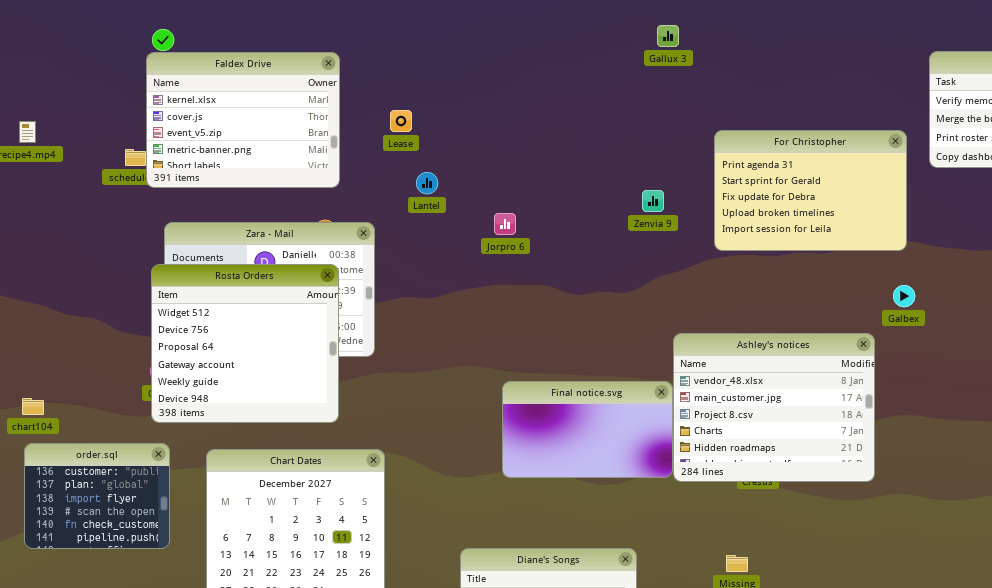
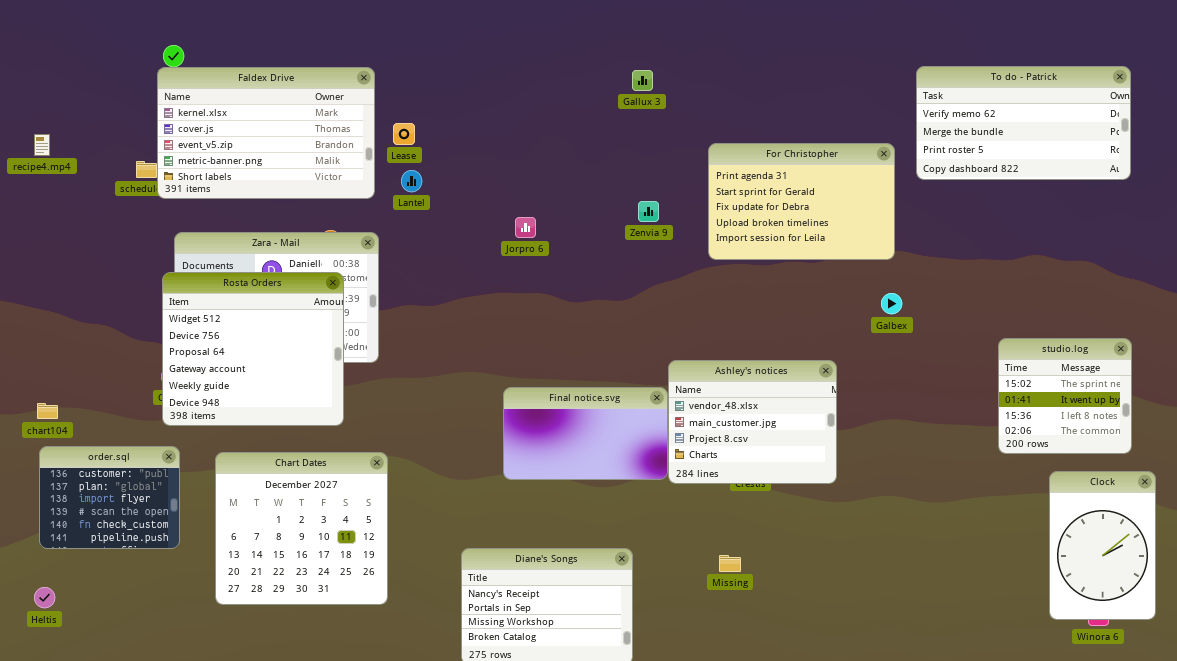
Gallux 3: [657,25,679,47] -> [632,70,653,91], moved
Faldex Drive: [146,52,340,188] -> [157,67,375,199], resized
Lantel: [416,172,438,194] -> [401,170,422,192], moved
Jorpro 6: [494,213,516,235] -> [515,217,536,238], moved
Ashley's notices: [673,333,875,482] -> [668,360,837,484], resized

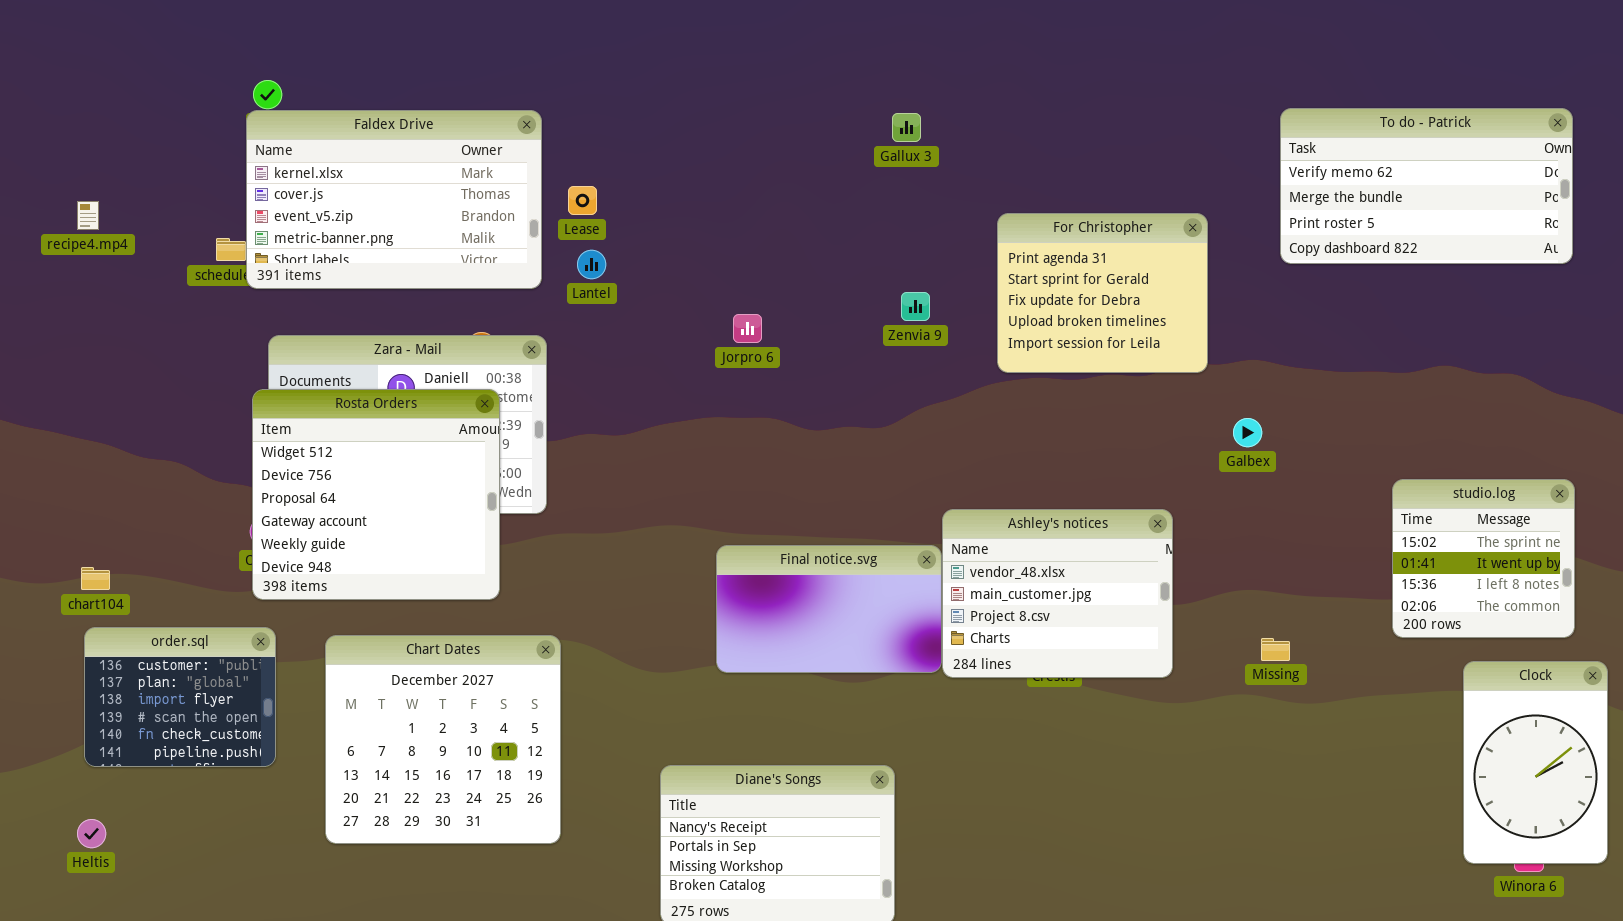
For Christopher: [708,143,895,260] -> [997,213,1208,373], resized
Missing: [719,555,741,572] -> [1261,638,1290,661], moved

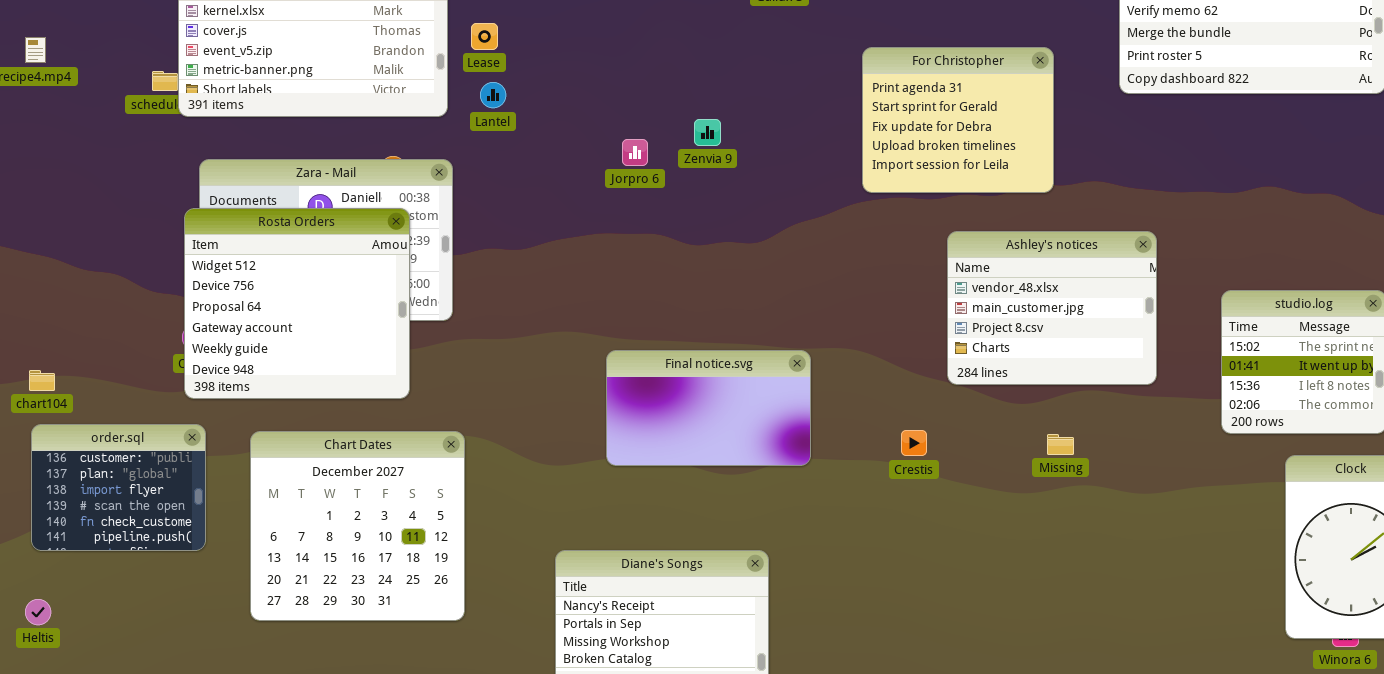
Zenvia 9: [901,292,930,321] -> [694,119,721,146], moved
Ashley's notices: [942,509,1173,678] -> [947,231,1157,385], moved
Missing: [1261,638,1290,661] -> [1047,434,1074,455], moved

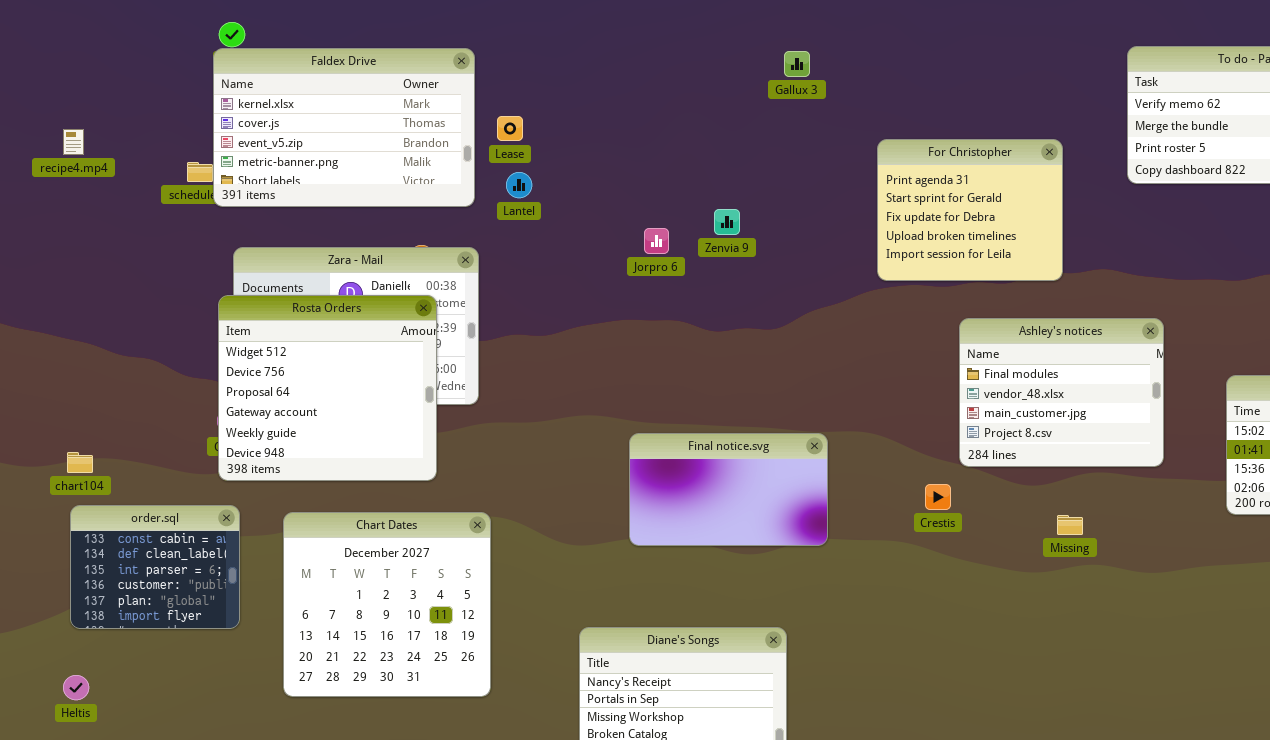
Ashley's notices: [947,231,1157,385] -> [959,318,1164,467], scrolled up 1 row
order.sql: [31,424,206,551] -> [70,505,240,629], scrolled up 3 rows
Crestis: [901,430,927,456] -> [925,484,951,510], moved

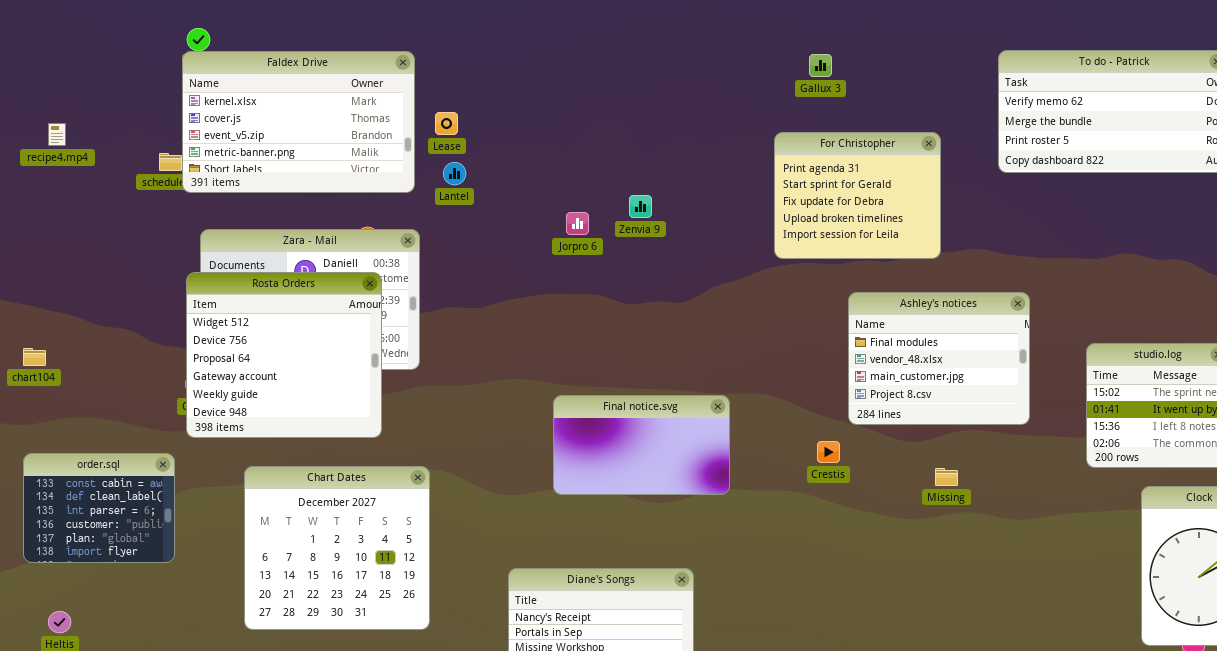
Gallux 3: [784,51,810,77] -> [809,54,832,77], moved
chart104: [67,452,93,473] -> [23,348,46,366], moved
order.sql: [70,505,240,629] -> [23,453,175,563], moved

